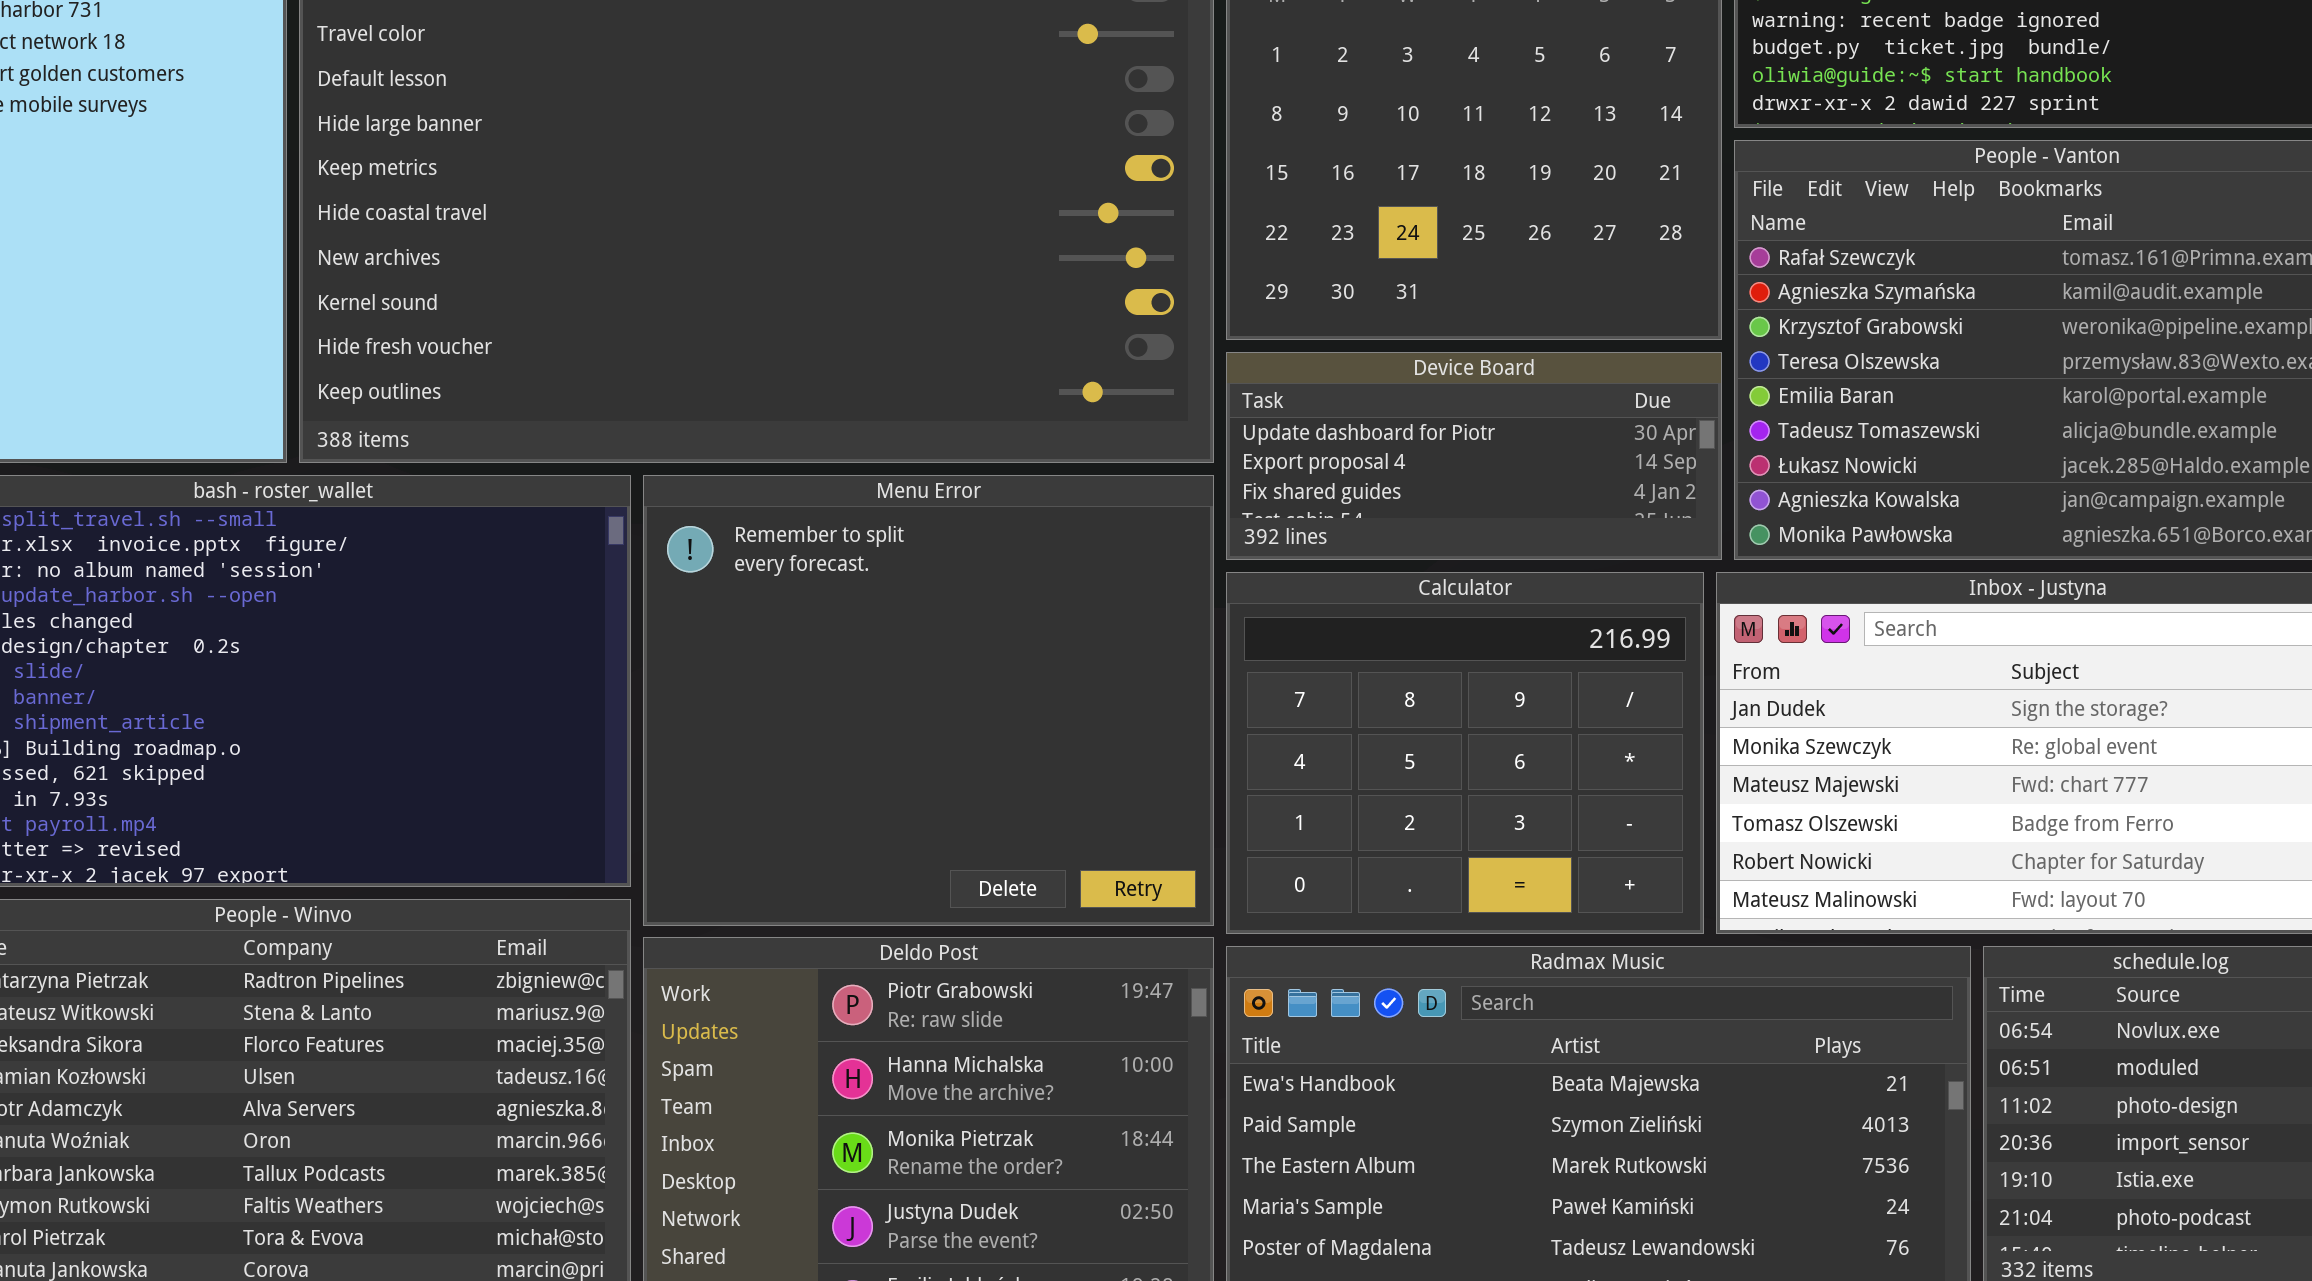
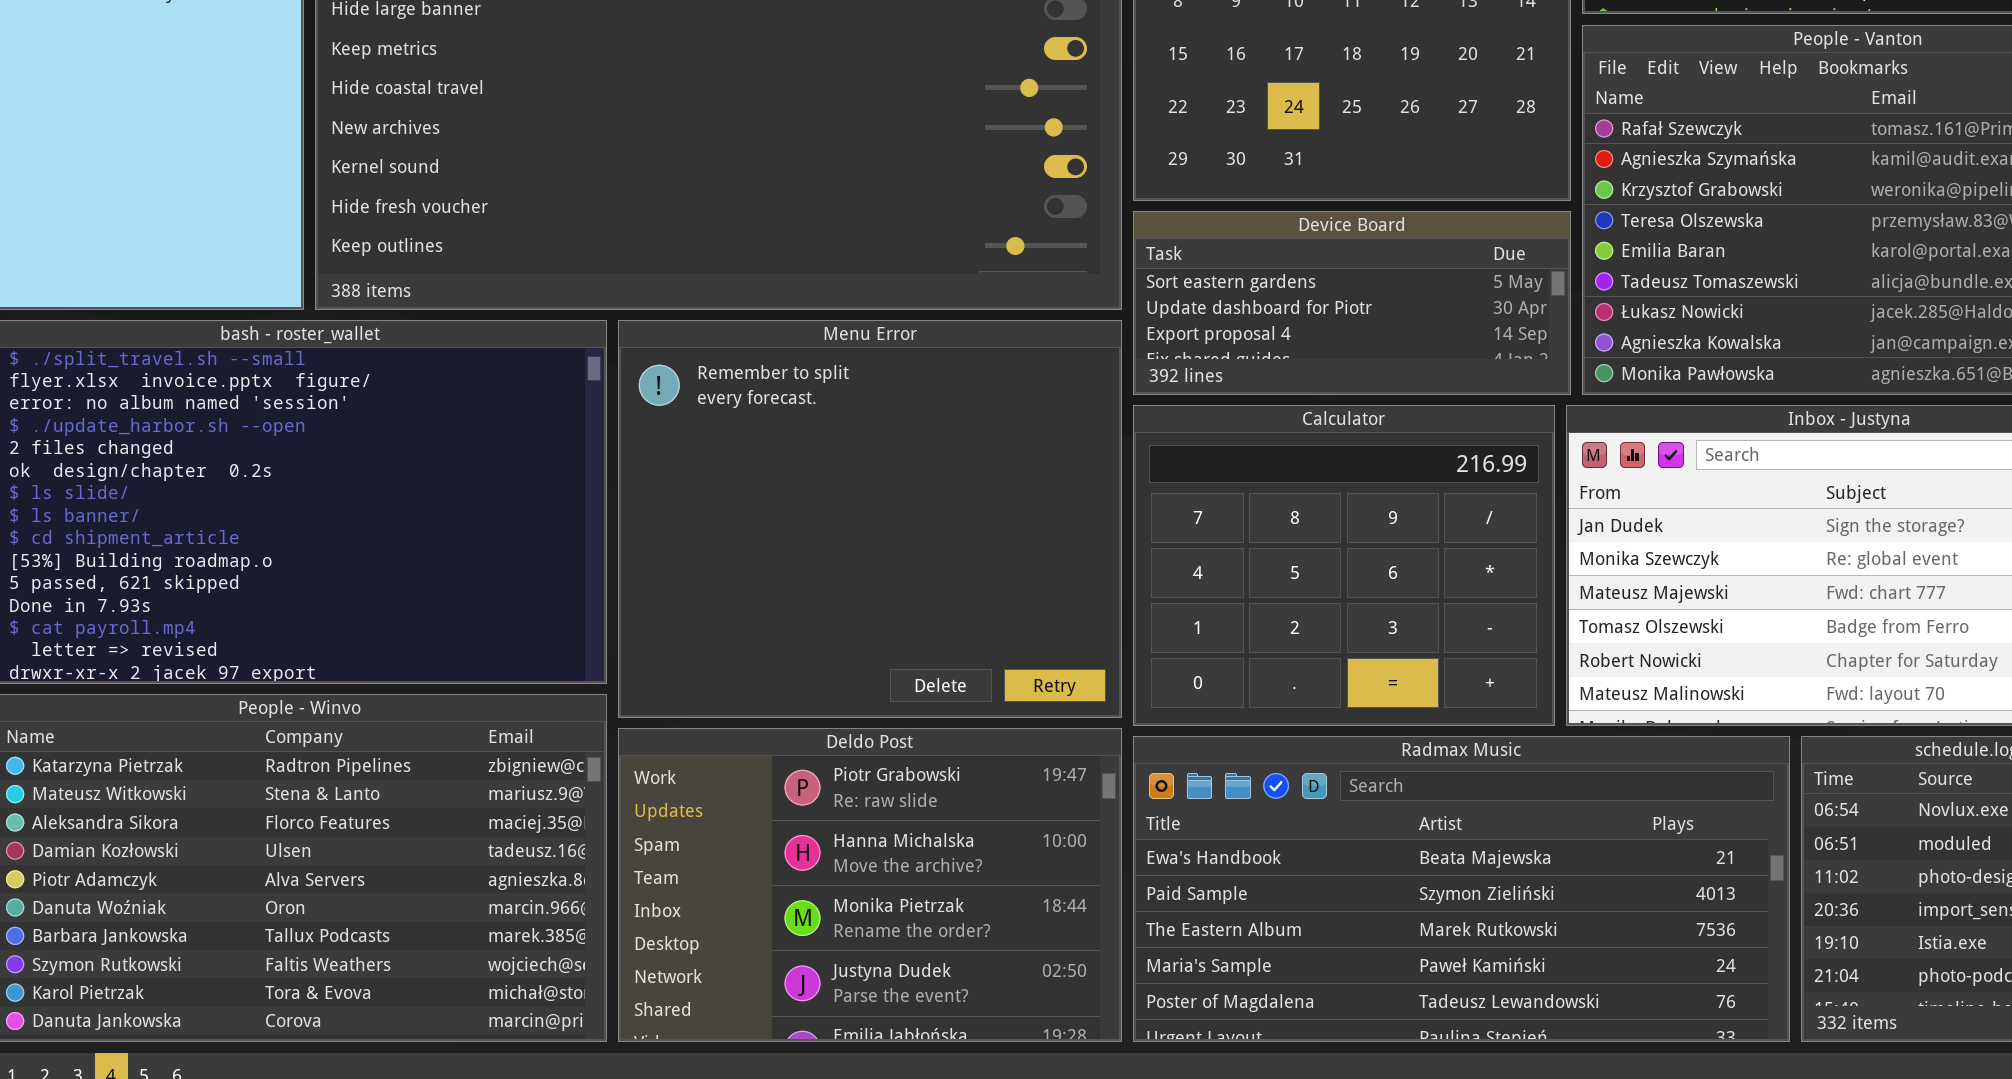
Device Board: [1226,352,1722,560] -> [1133,211,1571,395], scrolled up 1 row

